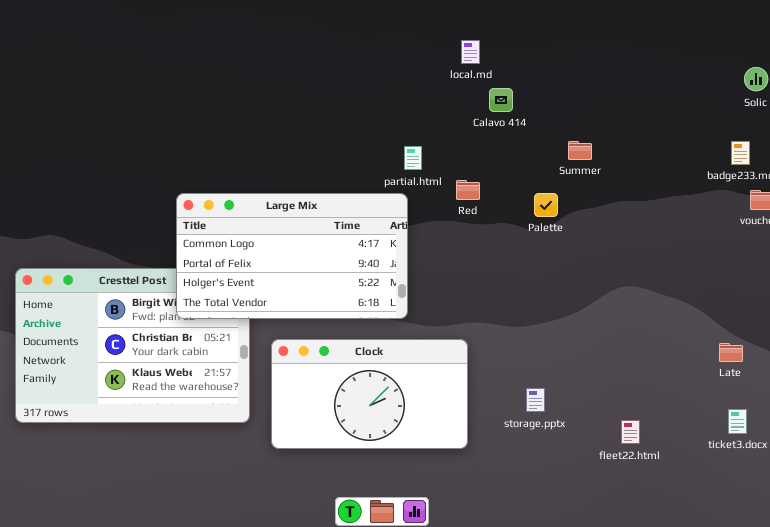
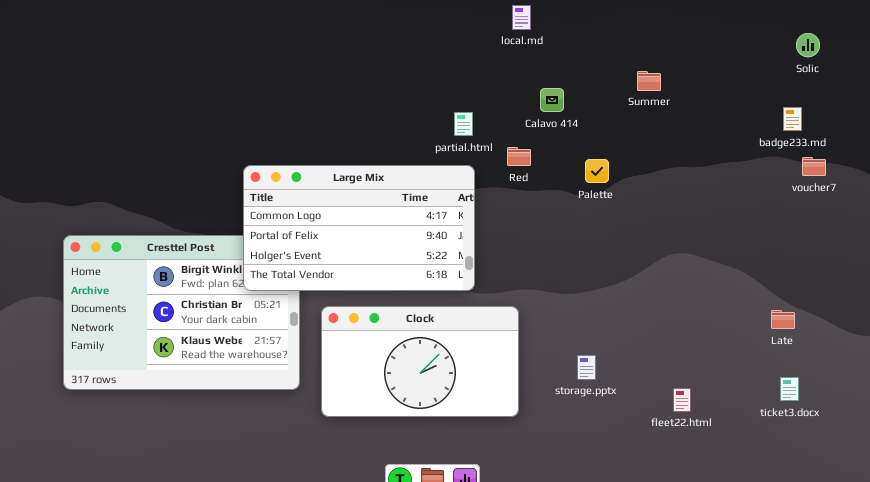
Calavo 414: [489,88,513,112] -> [540,88,564,112], moved
Summer: [568,141,592,160] -> [637,71,661,91], moved
Large Mix: [176,193,408,319] -> [243,165,475,291], moved

